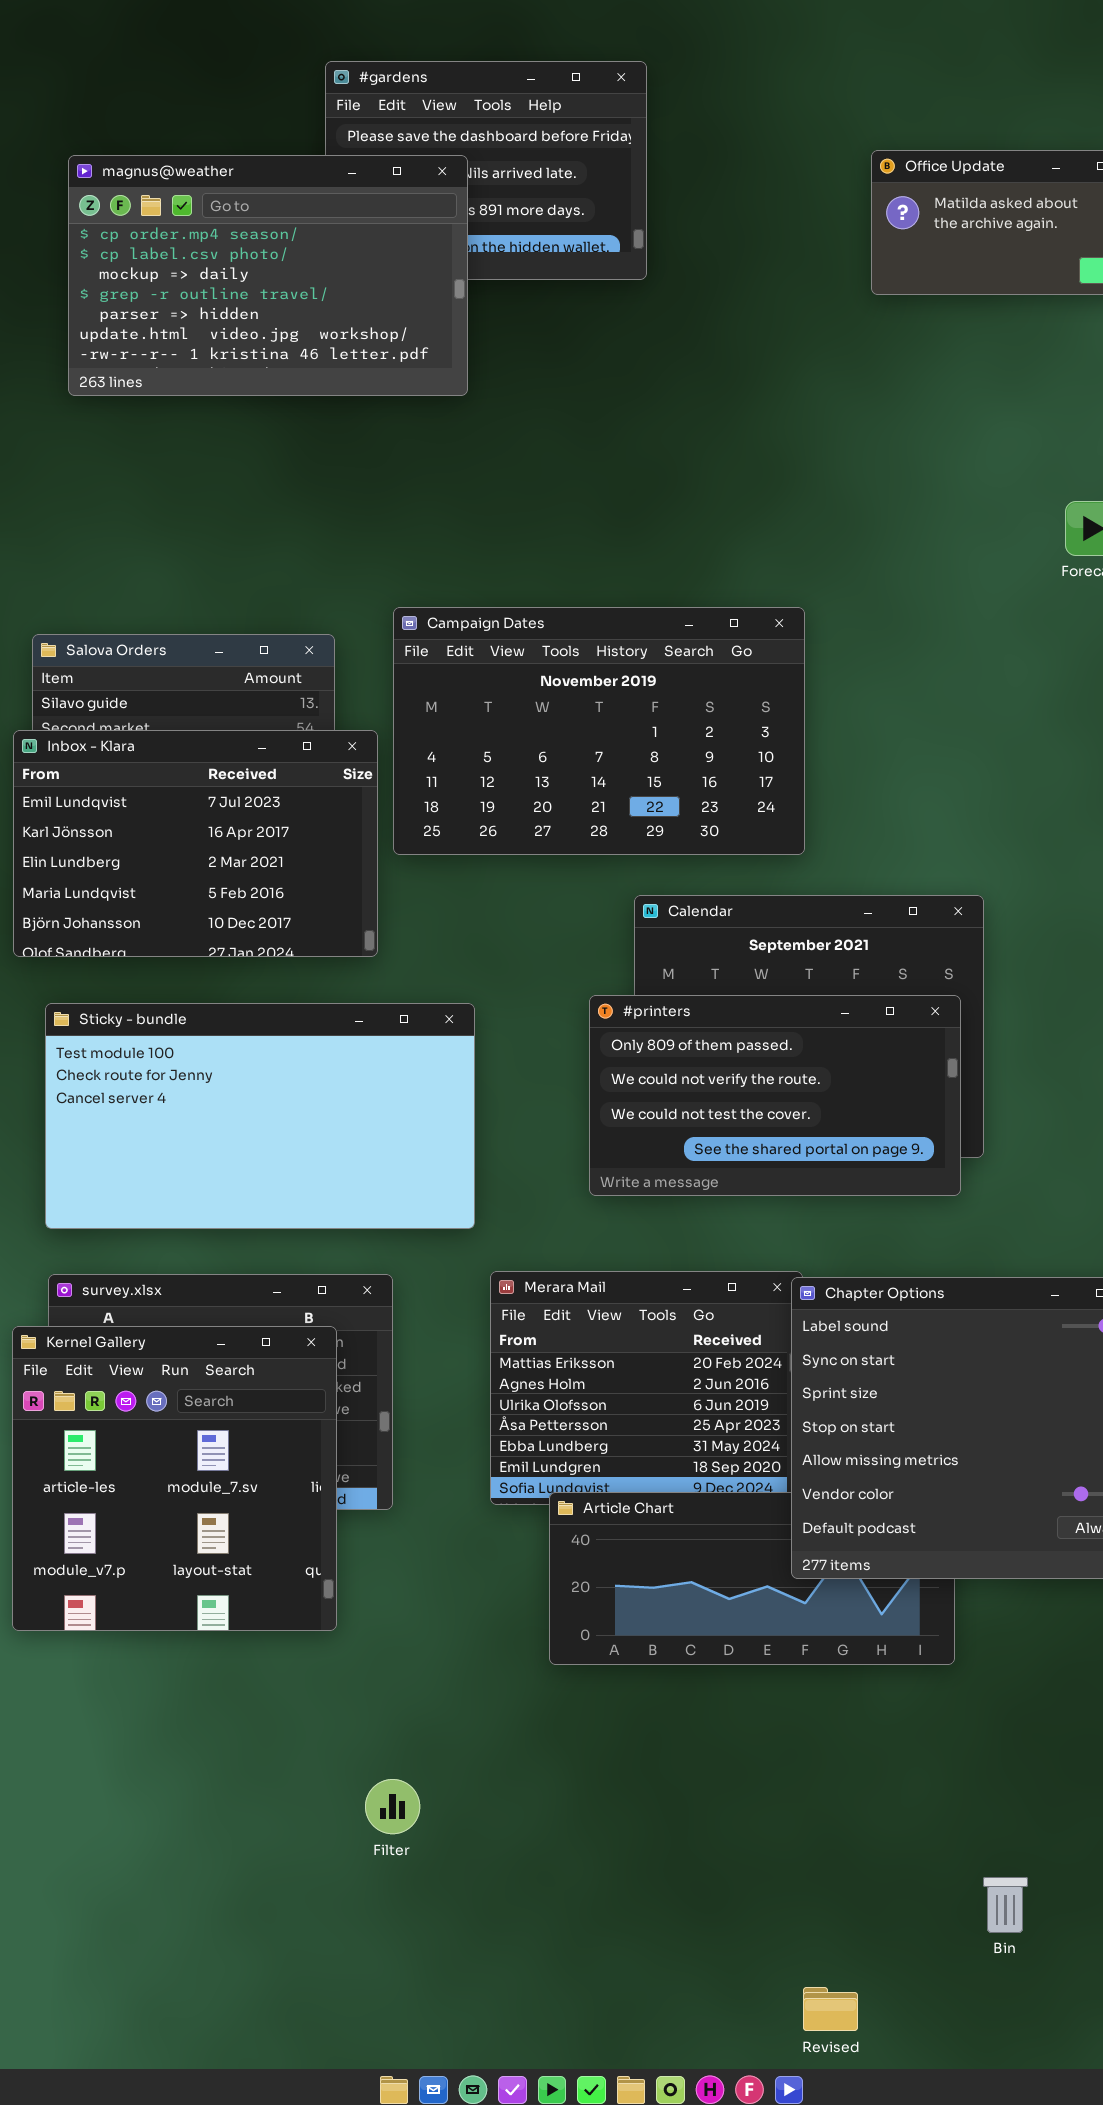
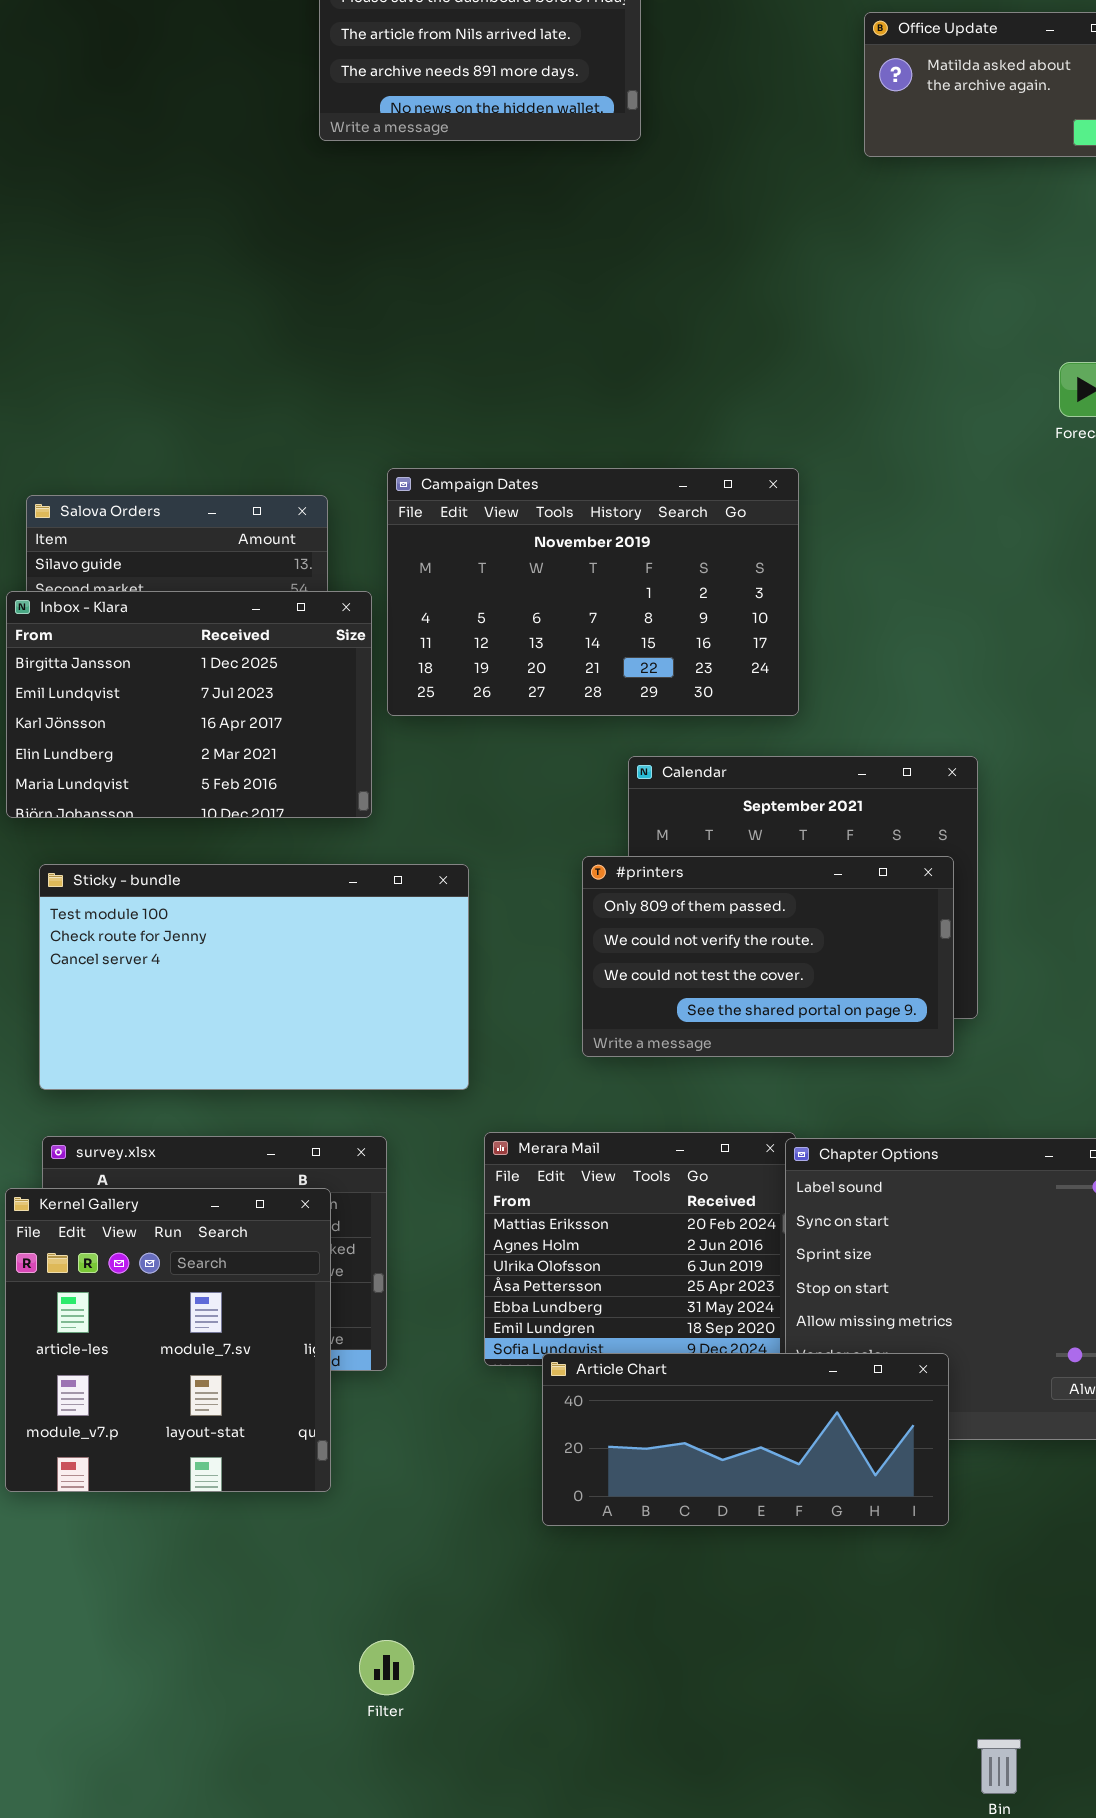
magnus@weather: [68,155,468,396] -> none, closed
Inbox - Klara: [13,730,378,957] -> [6,591,372,818], scrolled up 1 row
Article Chart: [549,1492,955,1665] -> [542,1353,949,1526], raised

